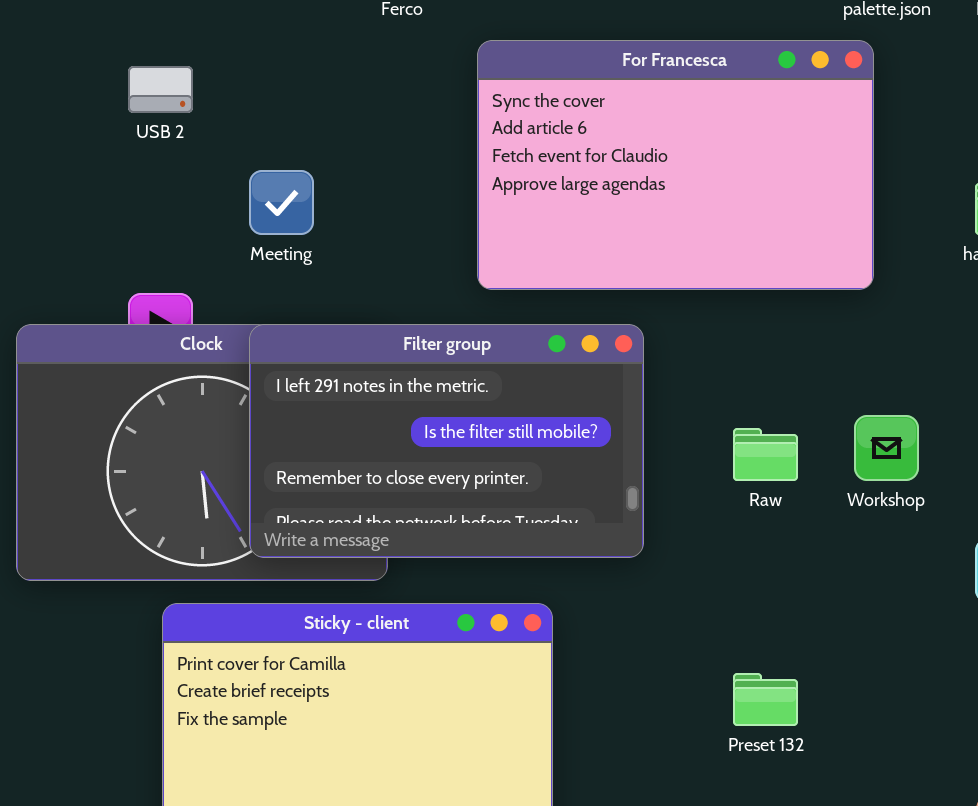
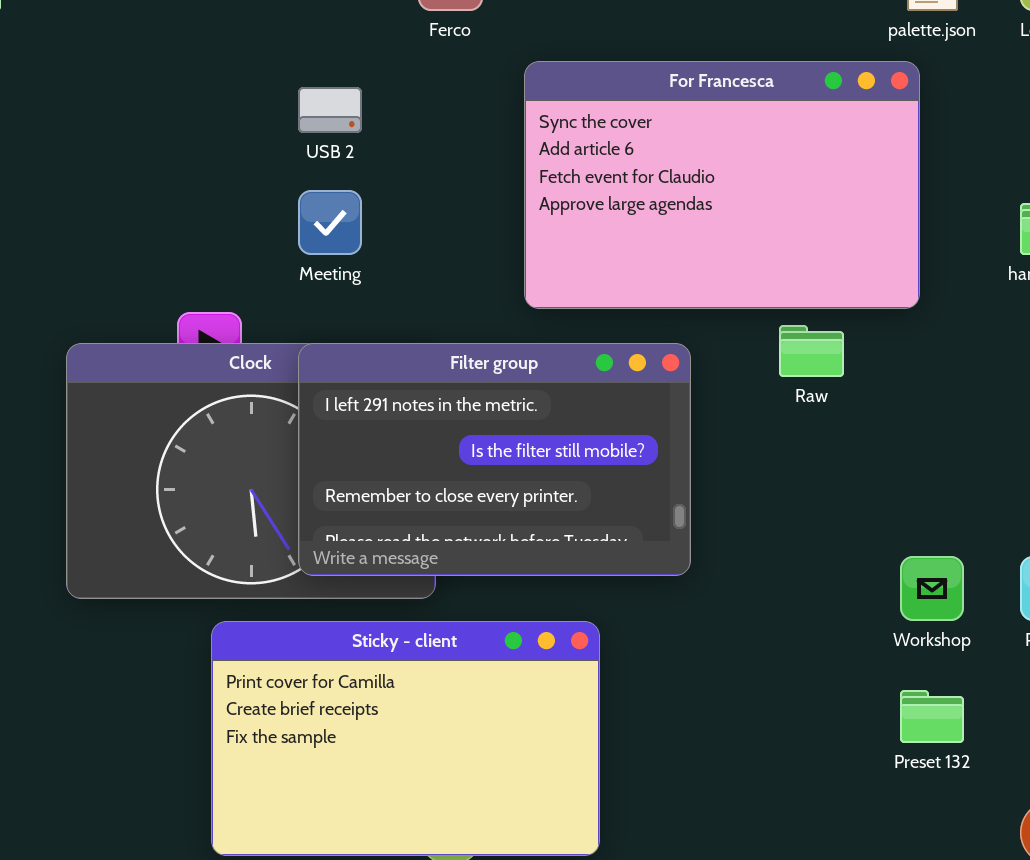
USB 2: [128,66,193,113] -> [298,87,362,133], moved
Workshop: [854,415,919,481] -> [900,556,964,621], moved
Raw: [733,428,798,481] -> [779,325,844,377], moved
Preset 132: [733,673,798,726] -> [900,690,964,743], moved

